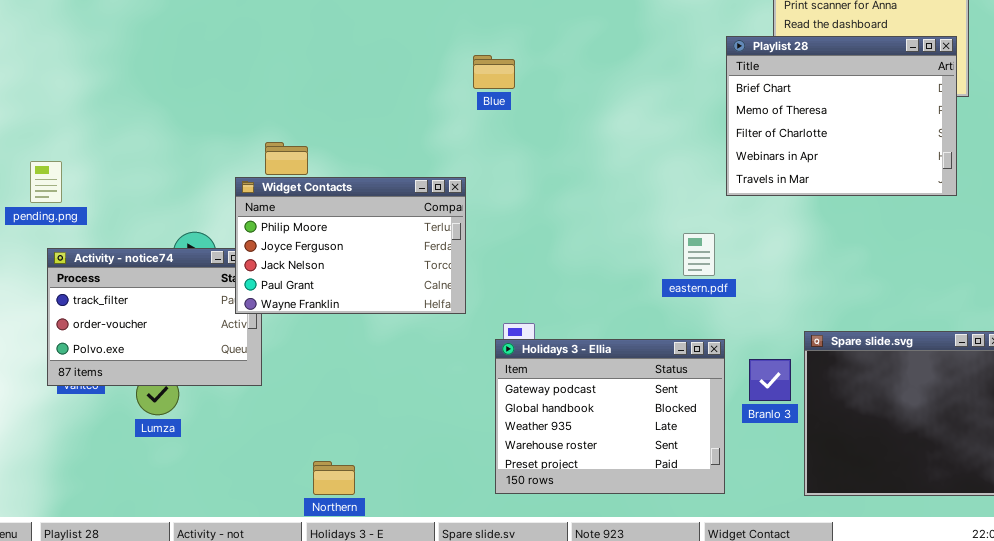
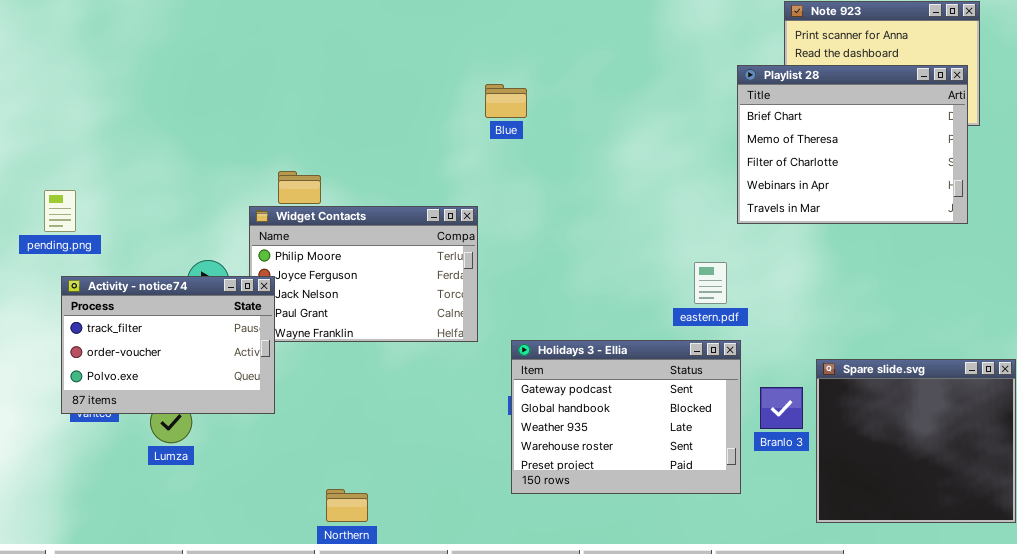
Activity - notice74: [47,248,262,386] -> [61,276,275,414], raised
Holidays 3 - Ellia: [495,339,725,494] -> [511,340,741,494], moved

